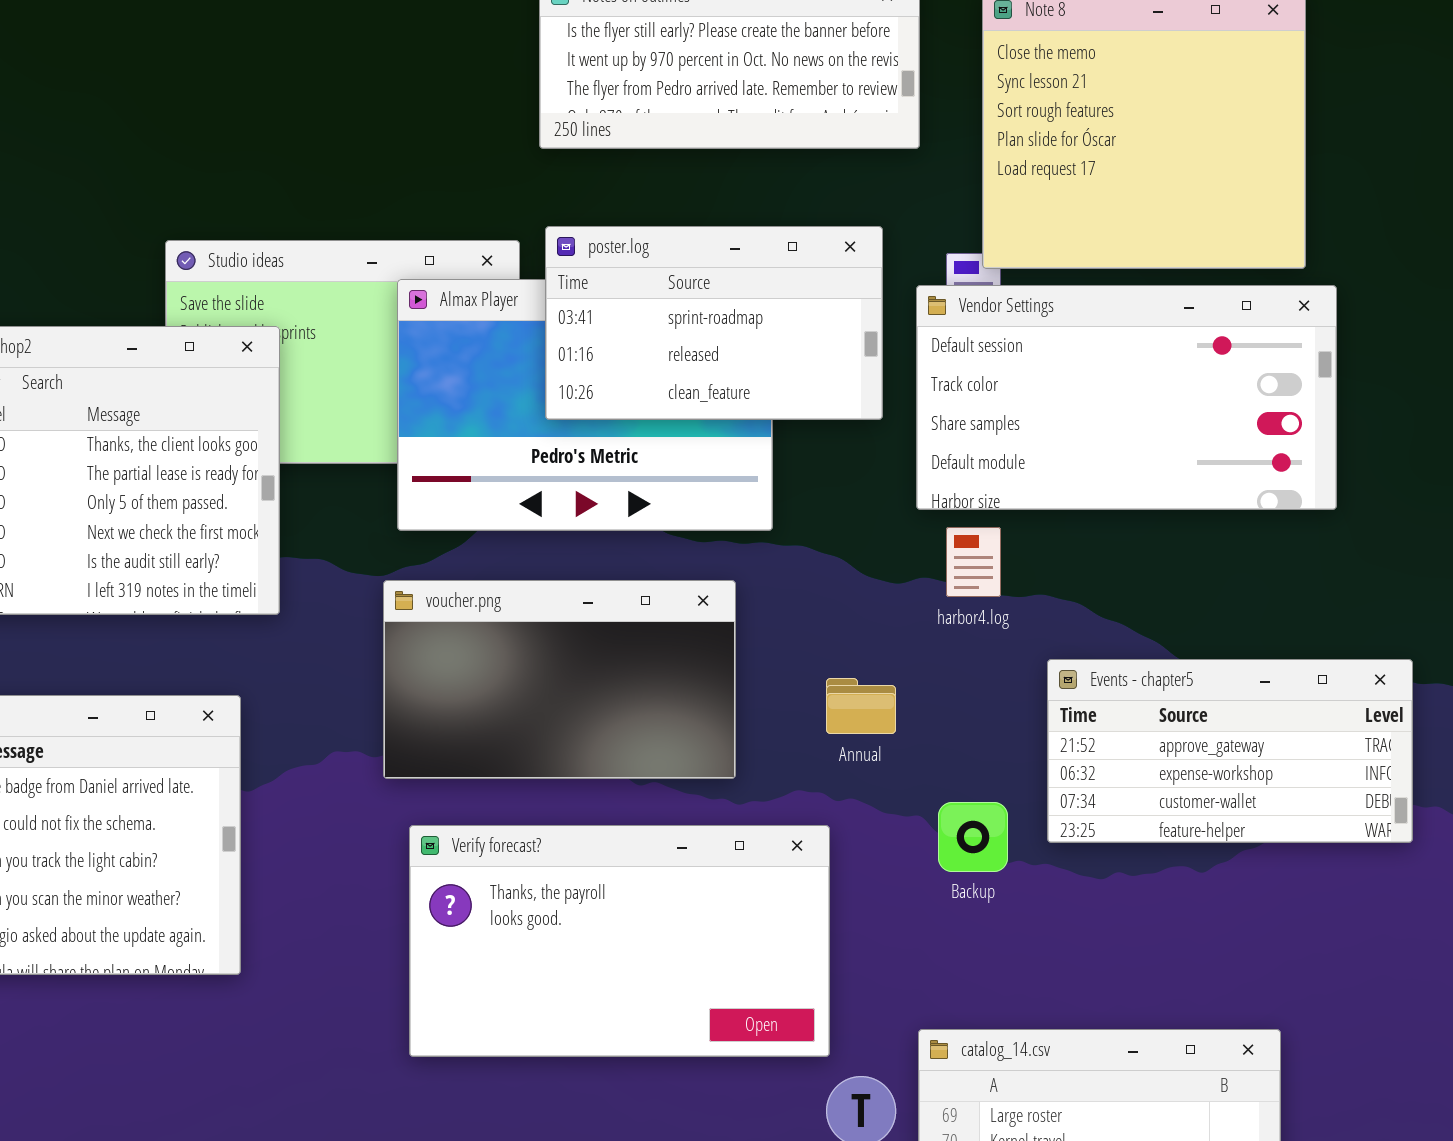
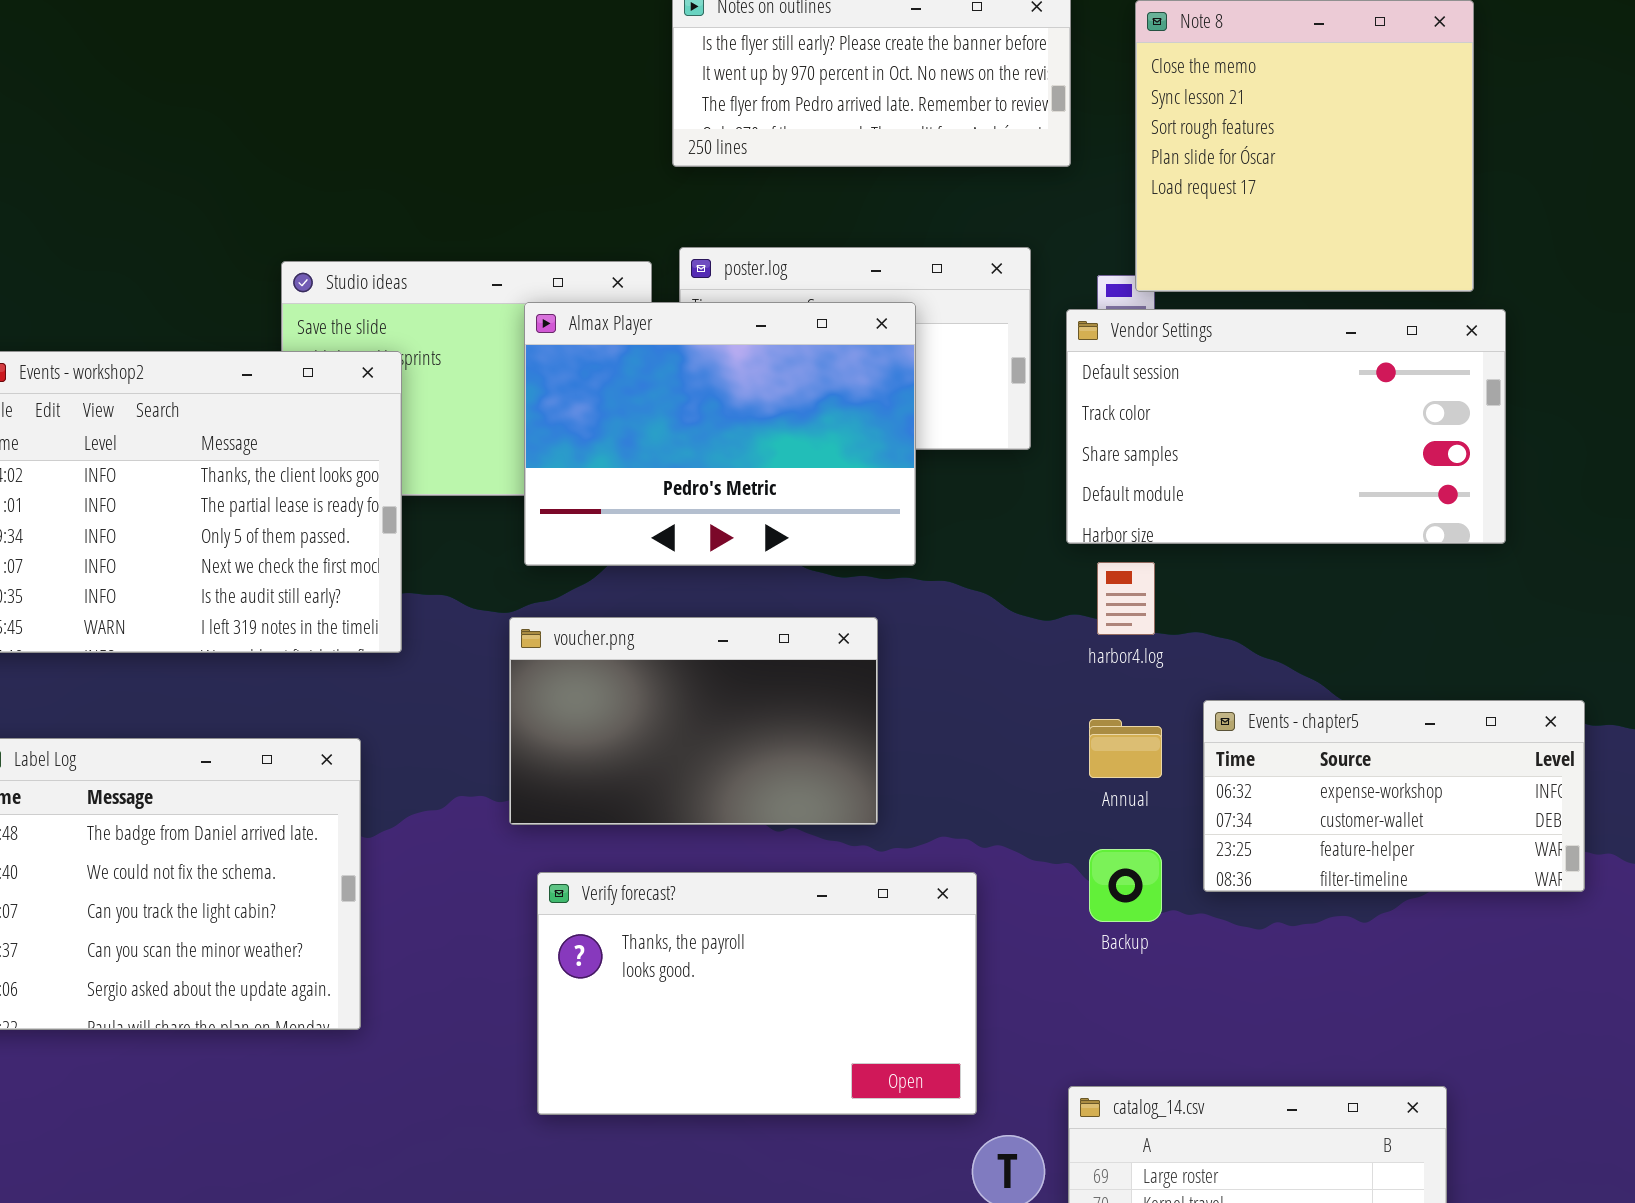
Almax Player: [397,279,773,531] -> [524,302,916,566], raised
Events - chapter5: [1047,659,1413,843] -> [1203,700,1585,892], scrolled down 1 row
Annual: [826,678,896,734] -> [1089,719,1162,778], moved

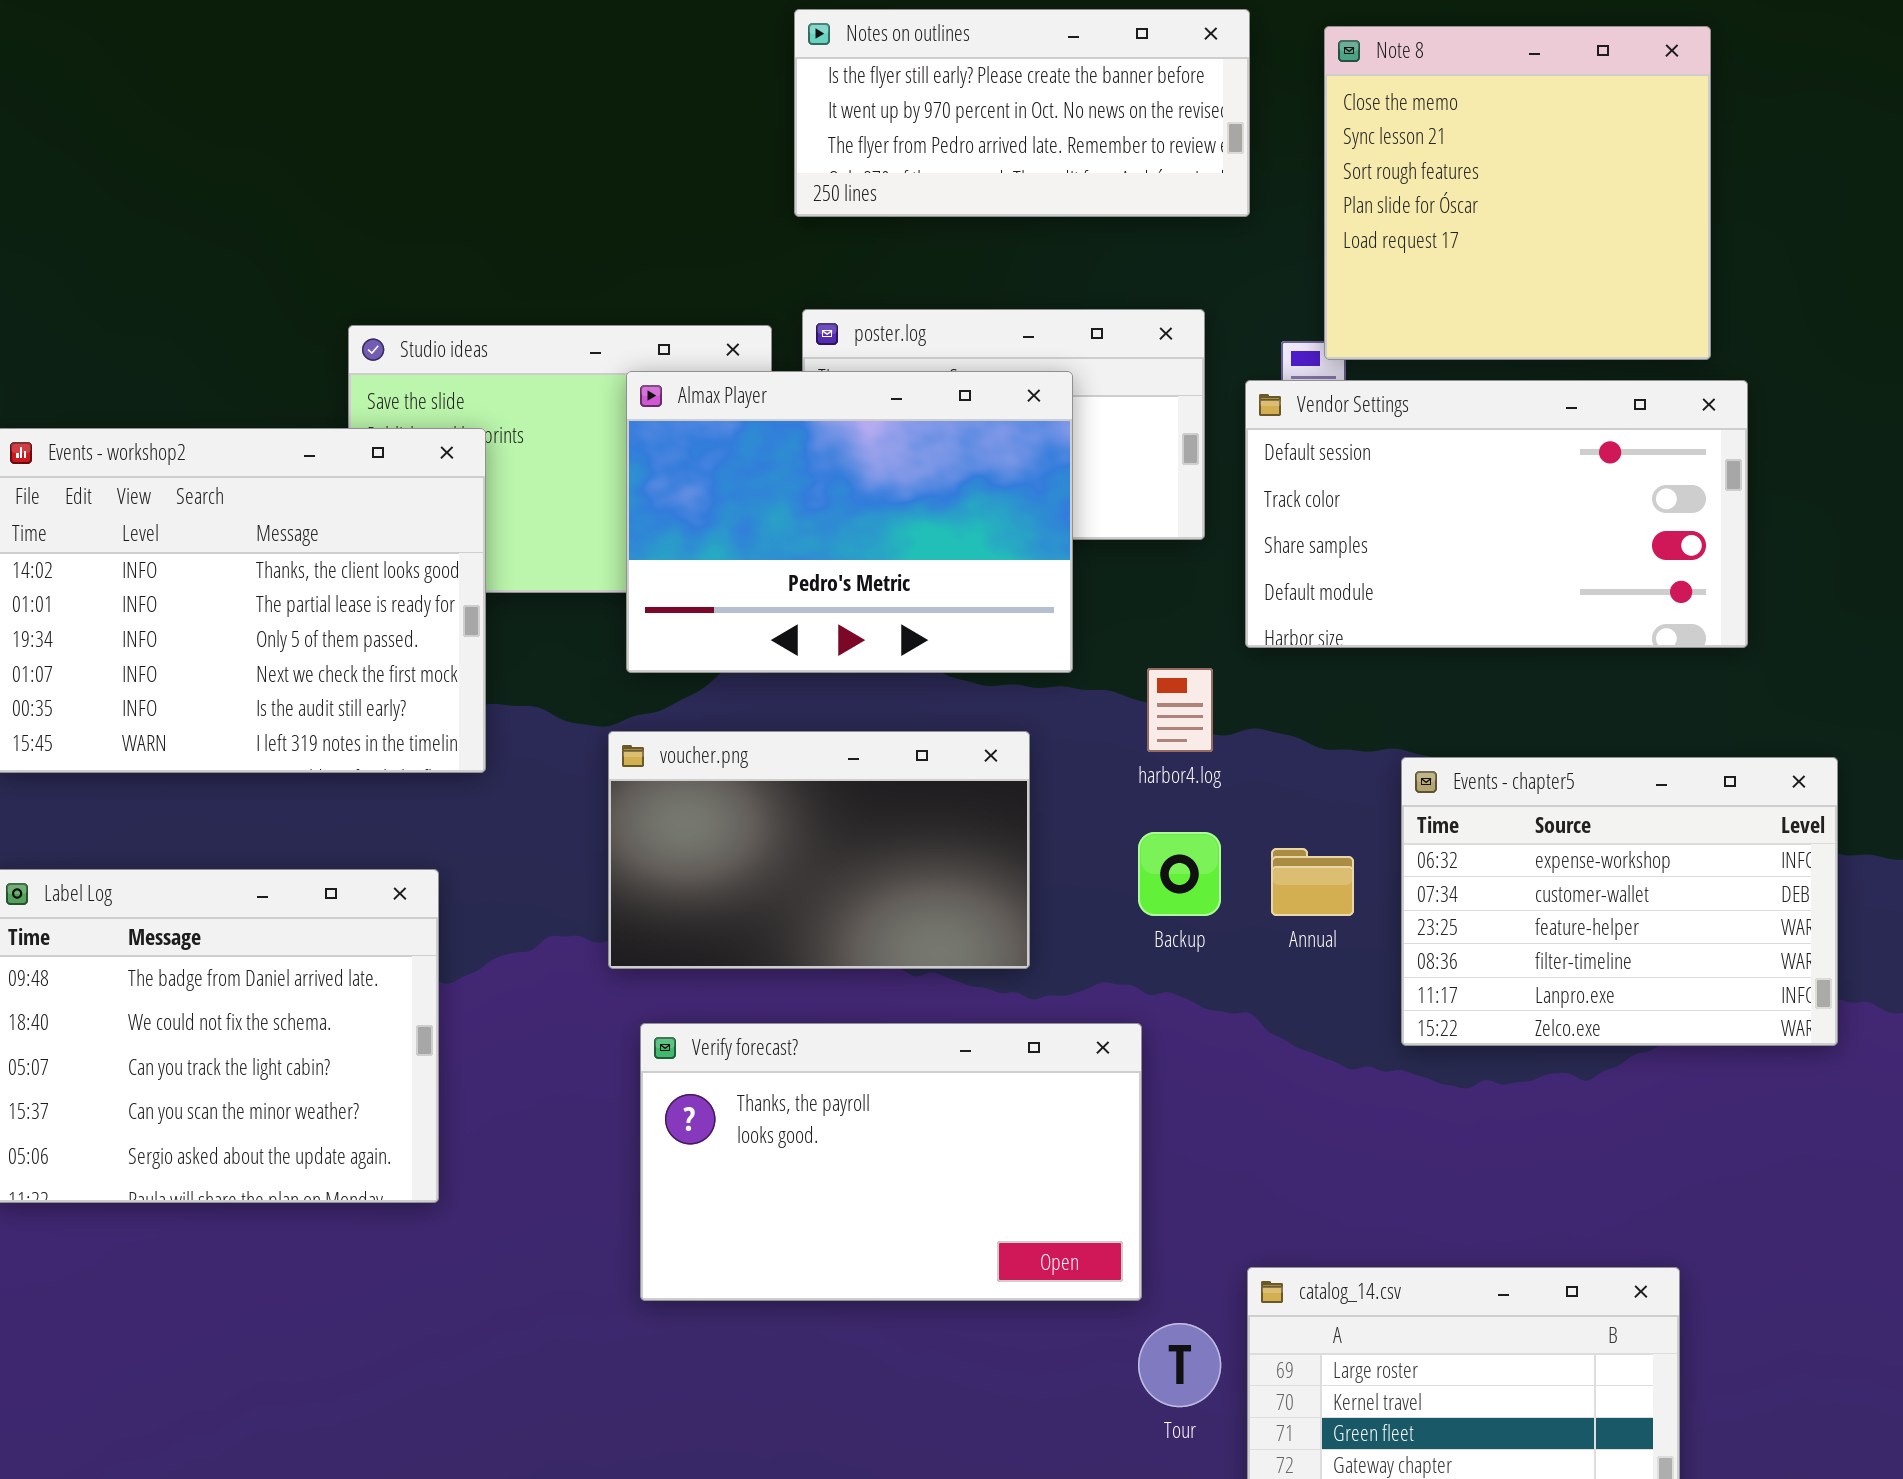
harbor4.log: [1097,562,1155,635] -> [1147,668,1213,752], moved
Events - chapter5: [1203,700,1585,892] -> [1401,757,1838,1046], resized
Backup: [1089,849,1162,922] -> [1138,832,1221,916], moved

